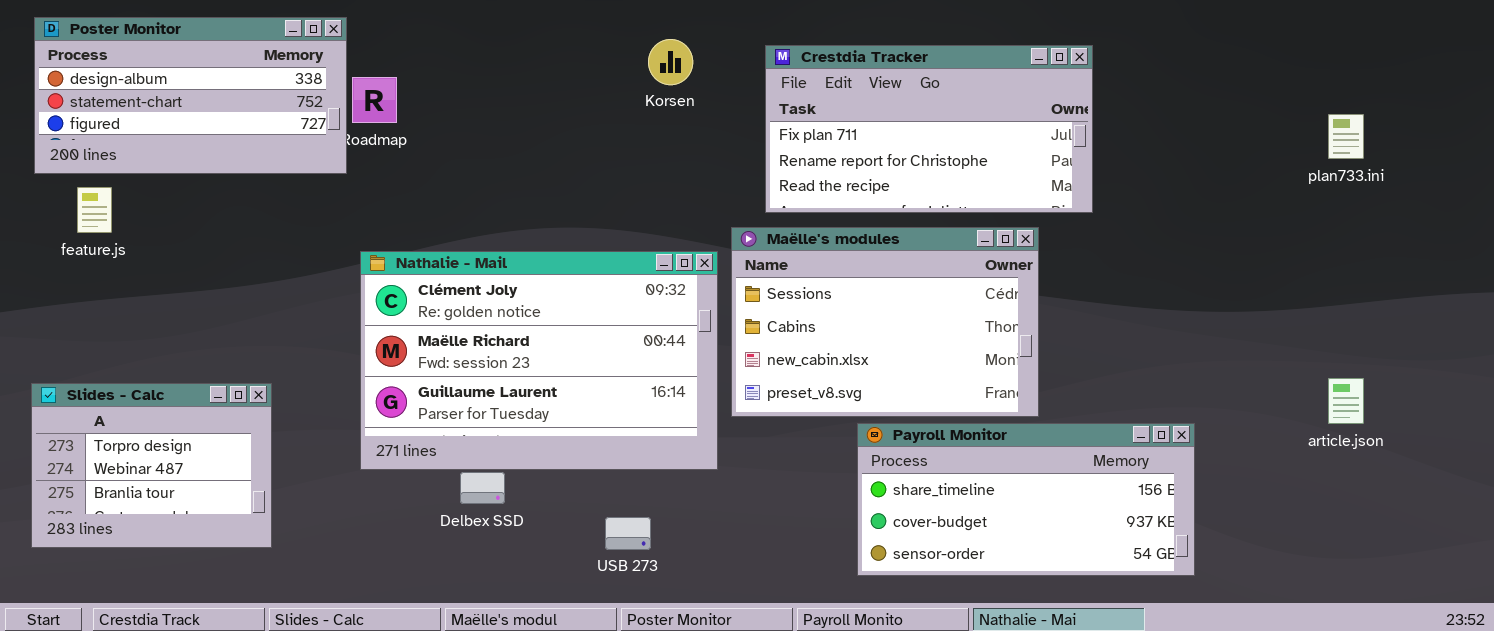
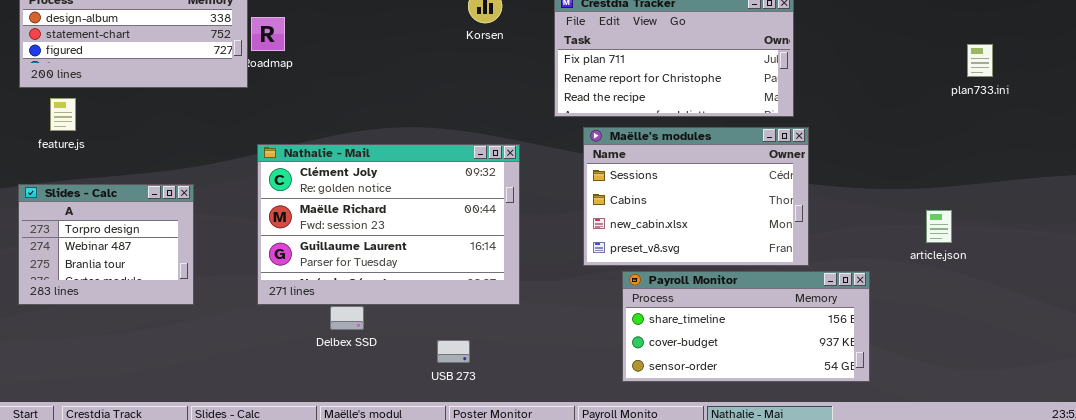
Maëlle's modules: [731,227,1039,417] -> [583,127,809,266], moved
article.json: [1328,378,1364,424] -> [926,210,952,243], moved
Slides - Calc: [31,383,272,548] -> [18,184,194,305], moved

